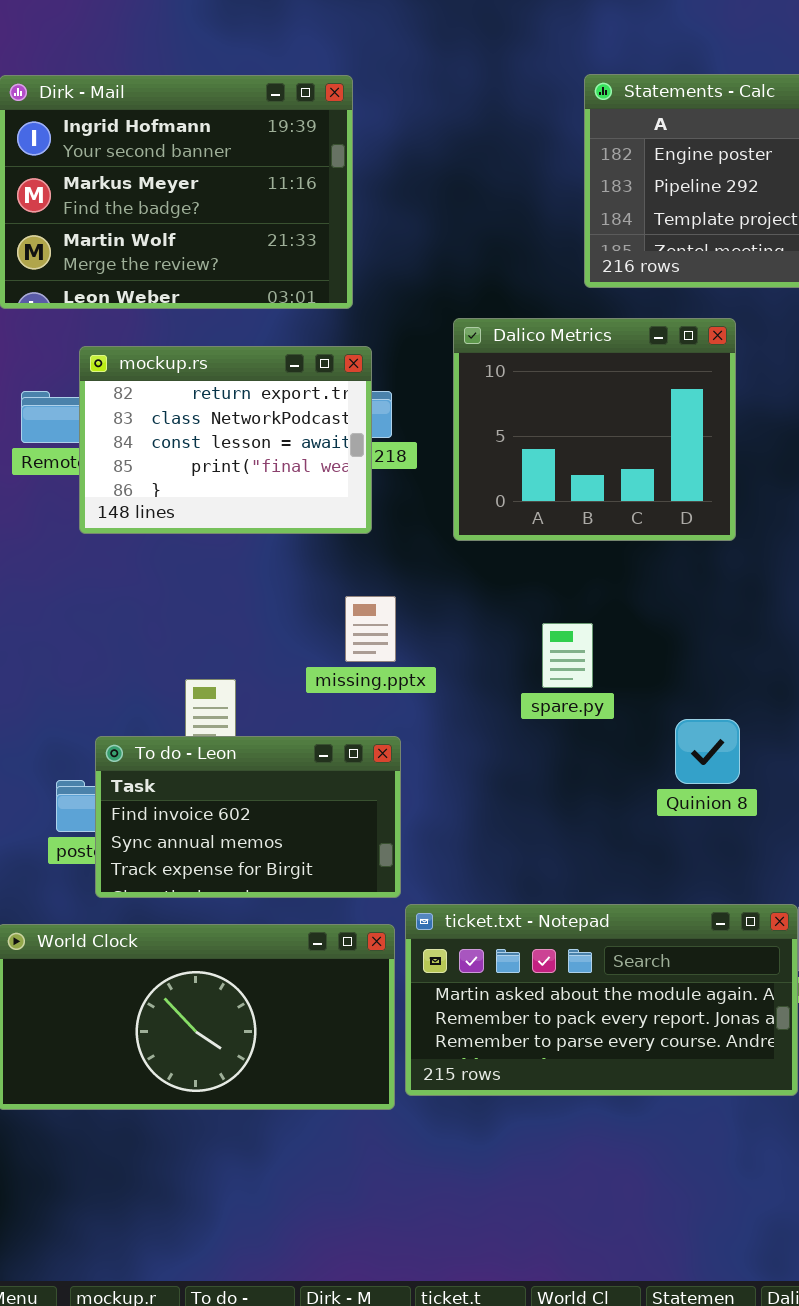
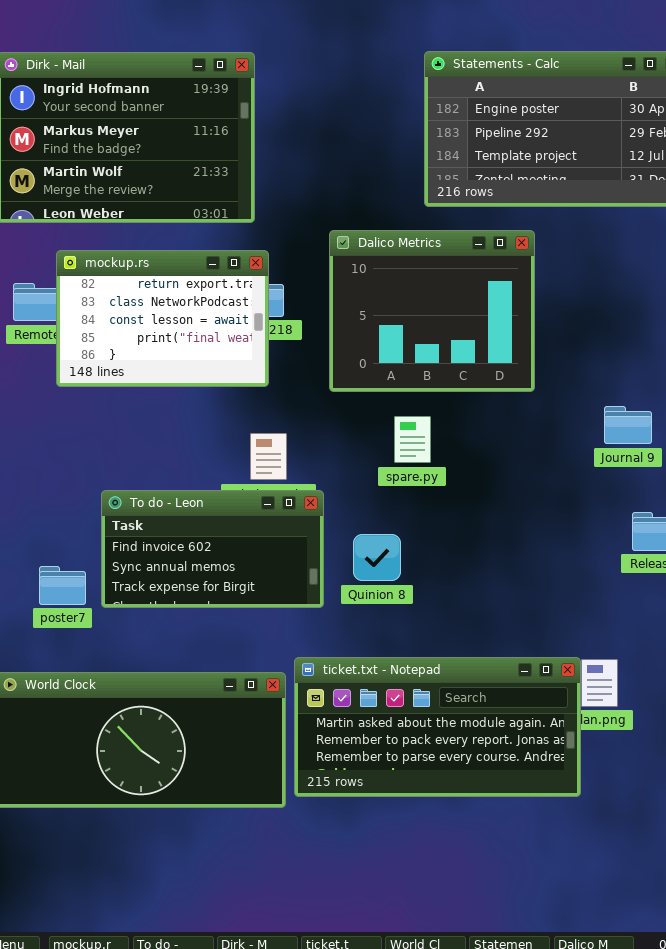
spare.py: [542,623,593,688] -> [394,416,431,463], moved
Quinion 8: [675,719,740,784] -> [353,534,401,581], moved
To do - Leon: [95,736,401,898] -> [101,490,324,608], moved

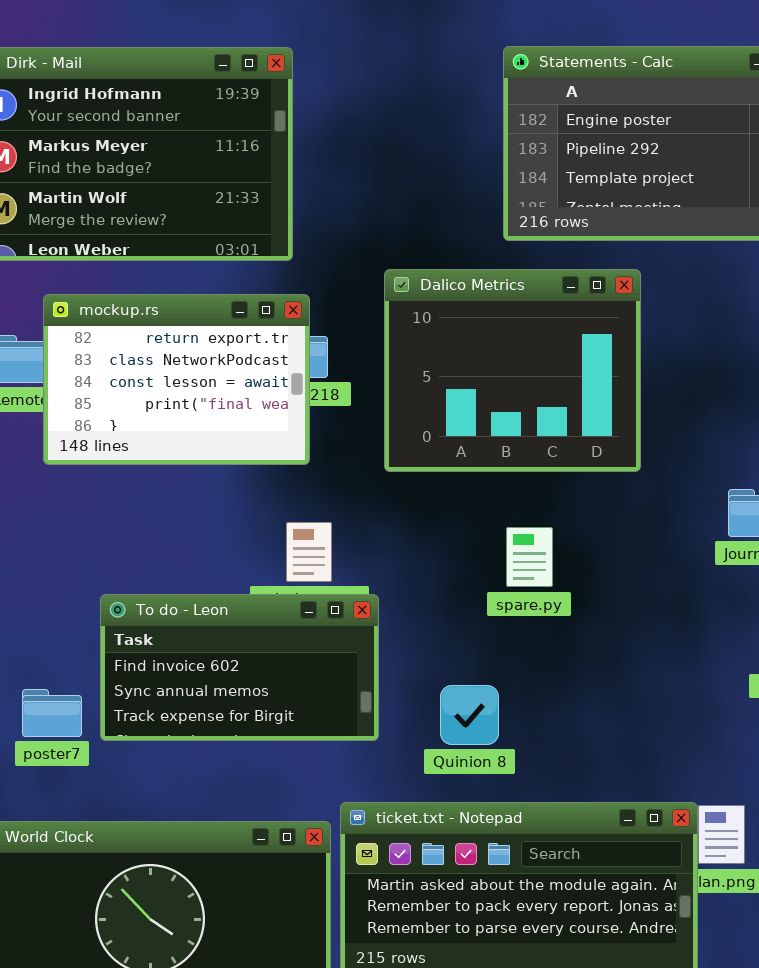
spare.py: [394,416,431,463] -> [506,527,553,587], moved
Quinion 8: [353,534,401,581] -> [440,685,499,745], moved

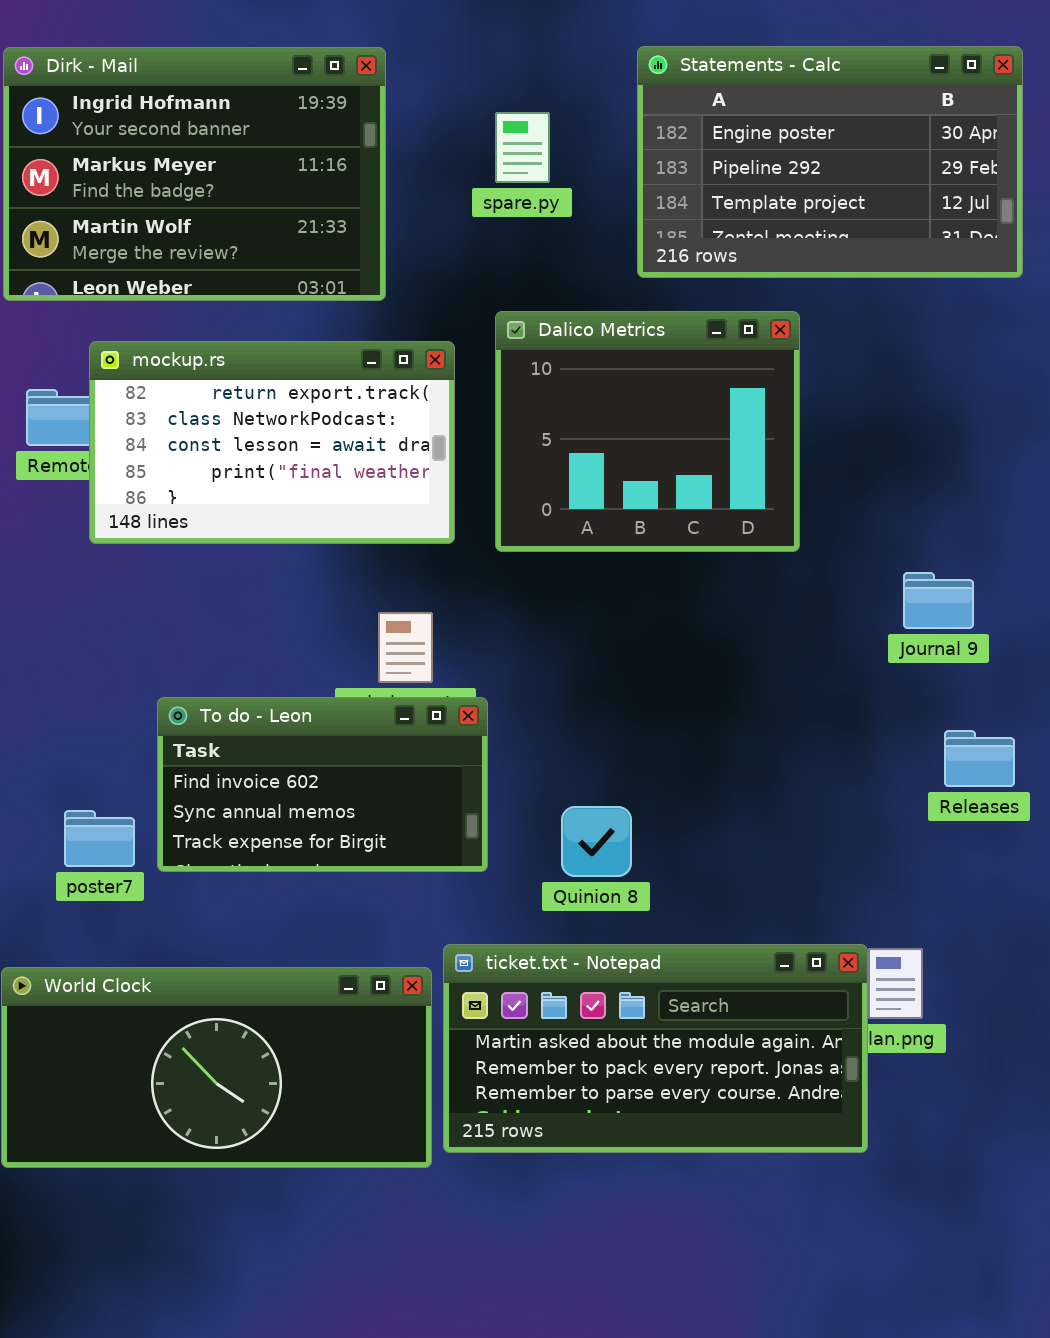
mockup.rs: [43,294,310,465] -> [89,341,455,544], resized
spare.py: [506,527,553,587] -> [495,112,550,183], moved

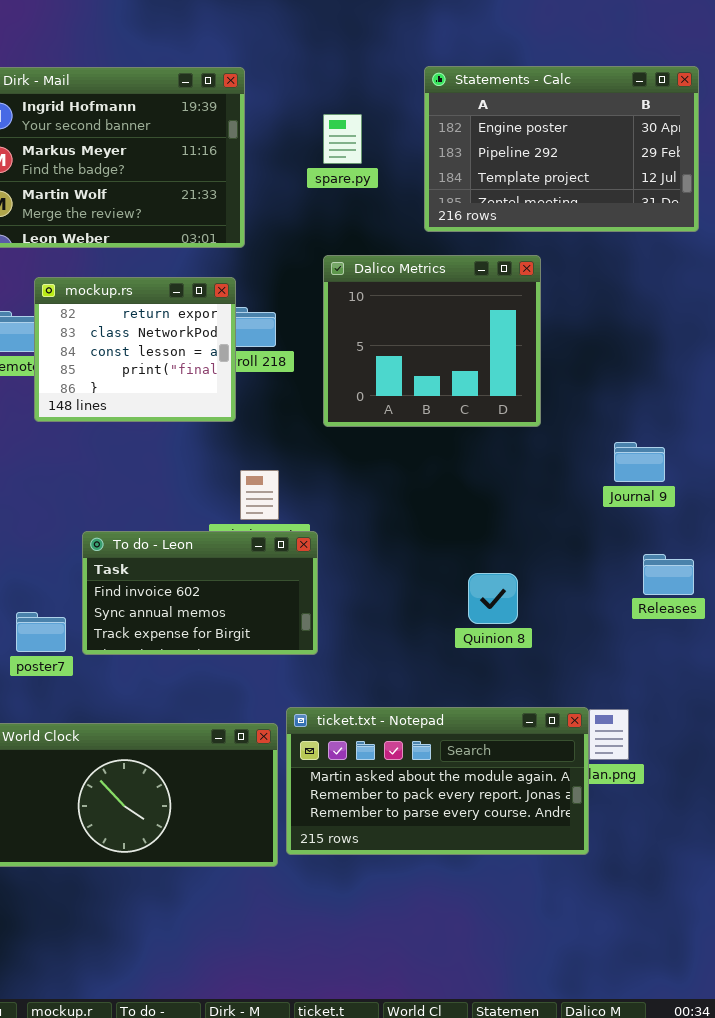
mockup.rs: [89,341,455,544] -> [34,277,236,422], resized
Quinion 8: [561,806,632,877] -> [468,573,518,624], moved

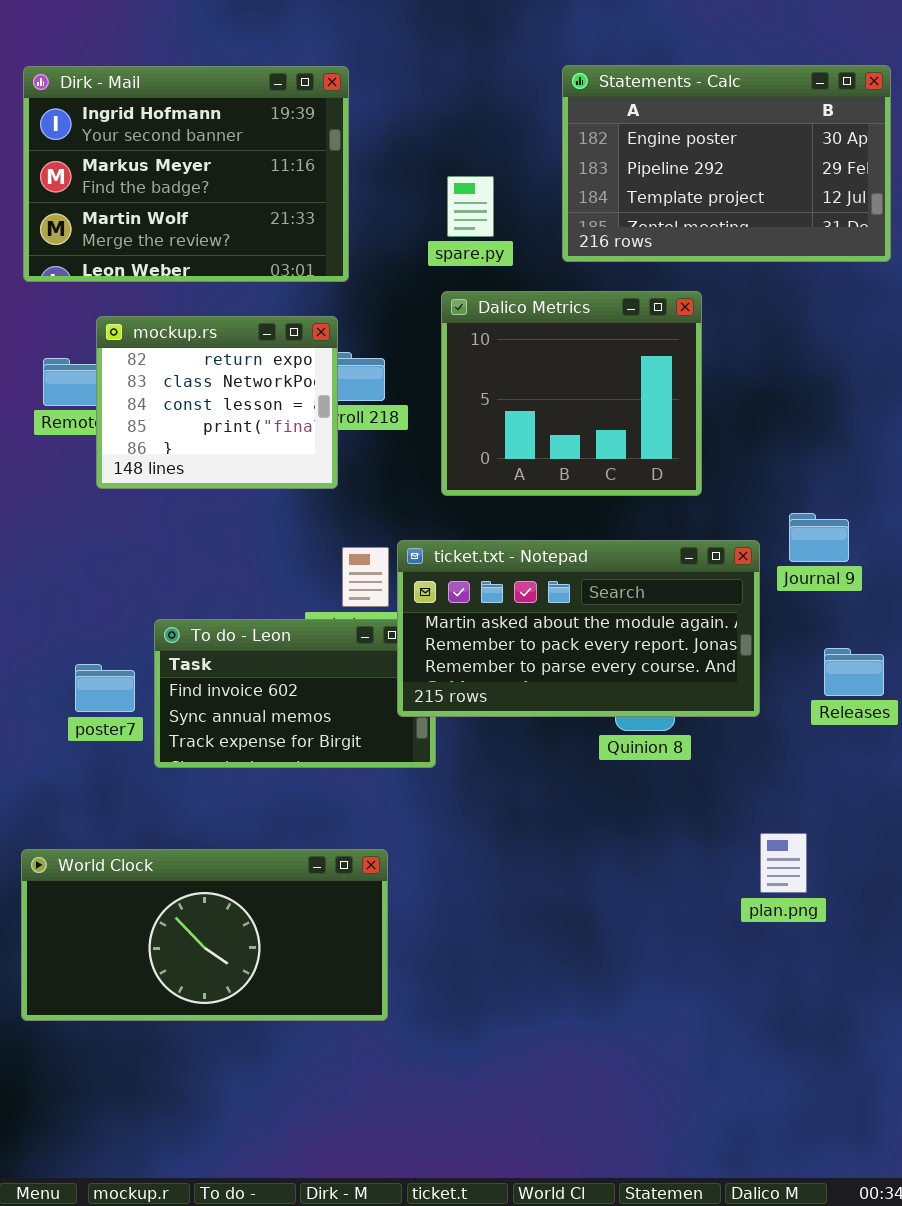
spare.py: [323,114,362,164] -> [447,176,494,237], moved
poster7: [16,612,66,652] -> [75,664,135,712], moved
ticket.txt - Notepad: [286,707,589,855] -> [397,540,760,717], moved

